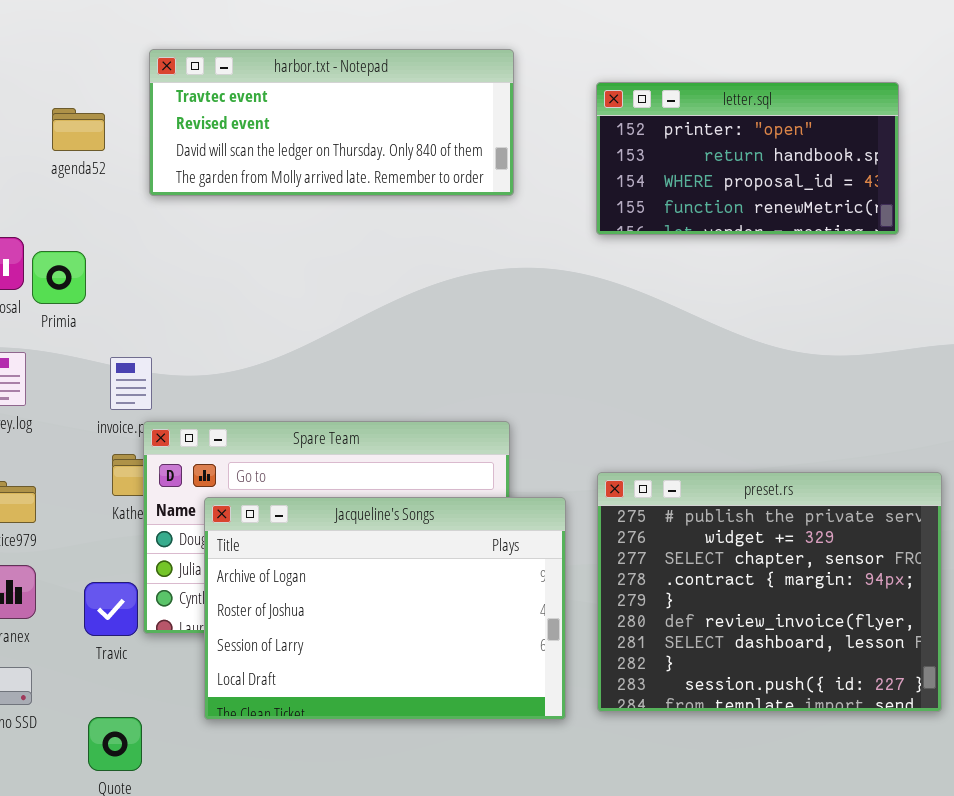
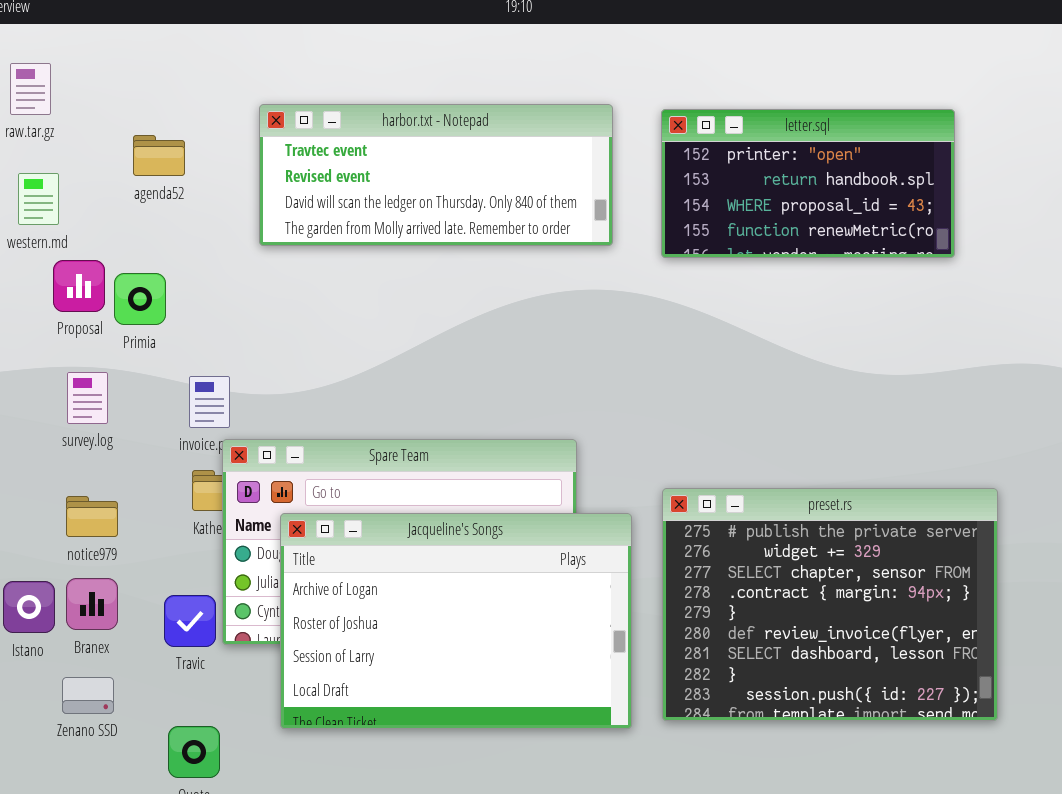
harbor.txt - Notepad: [149,49,514,196] -> [259,104,613,246], moved

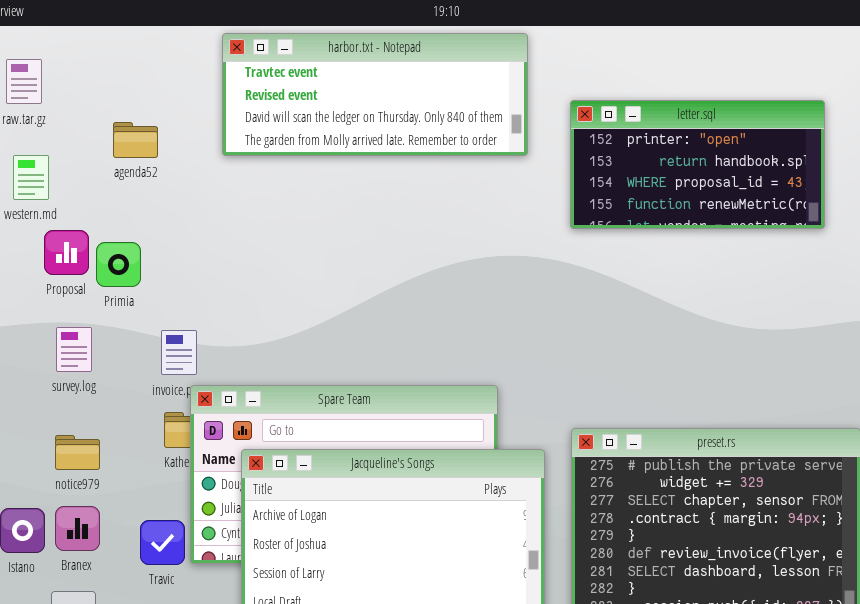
harbor.txt - Notepad: [259,104,613,246] -> [222,33,528,156], moved

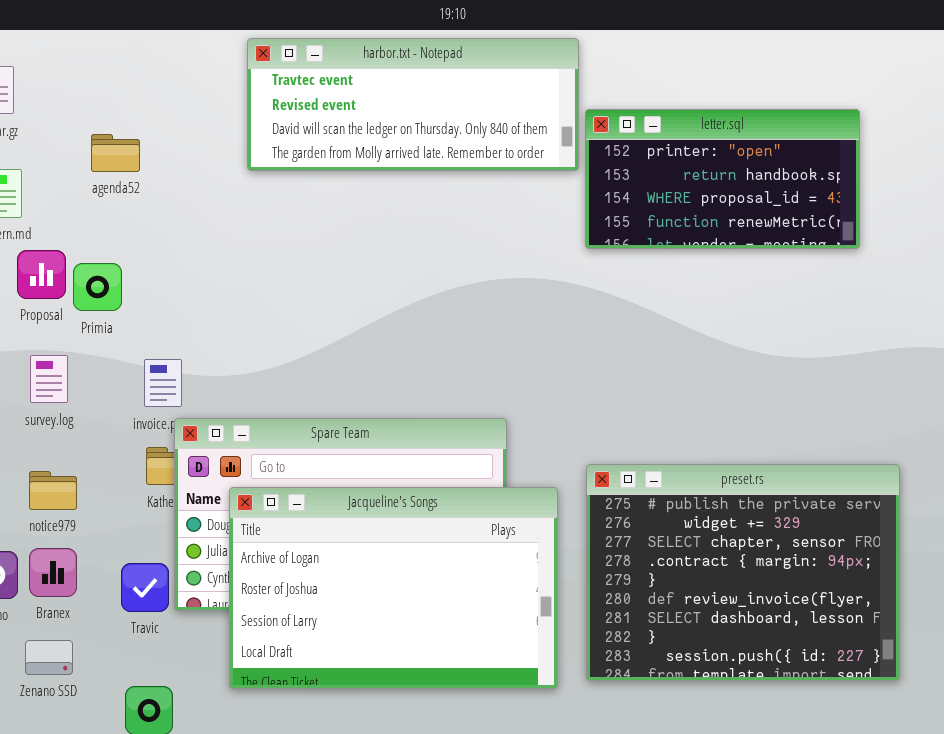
harbor.txt - Notepad: [222,33,528,156] -> [247,38,579,171], moved

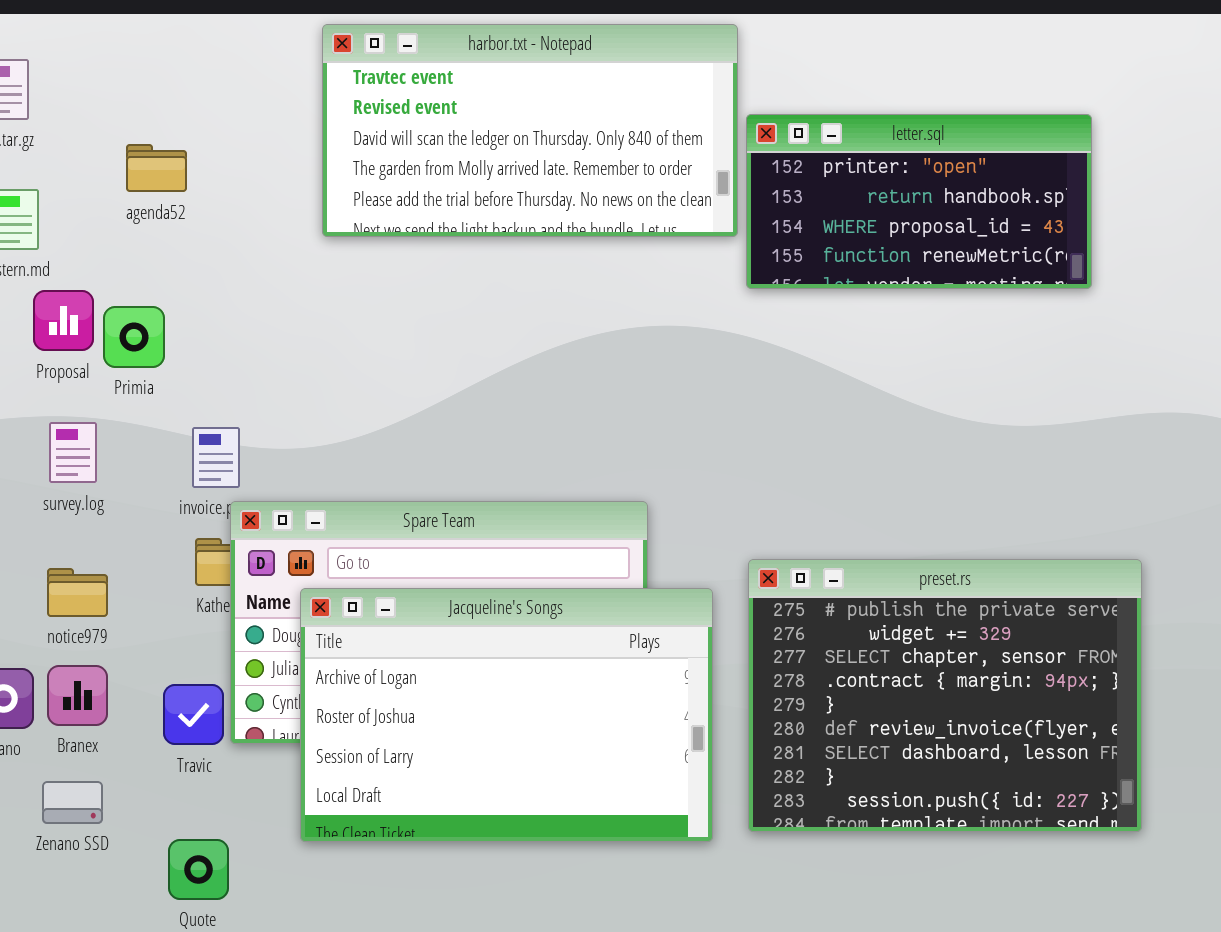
harbor.txt - Notepad: [247,38,579,171] -> [322,24,738,237], resized

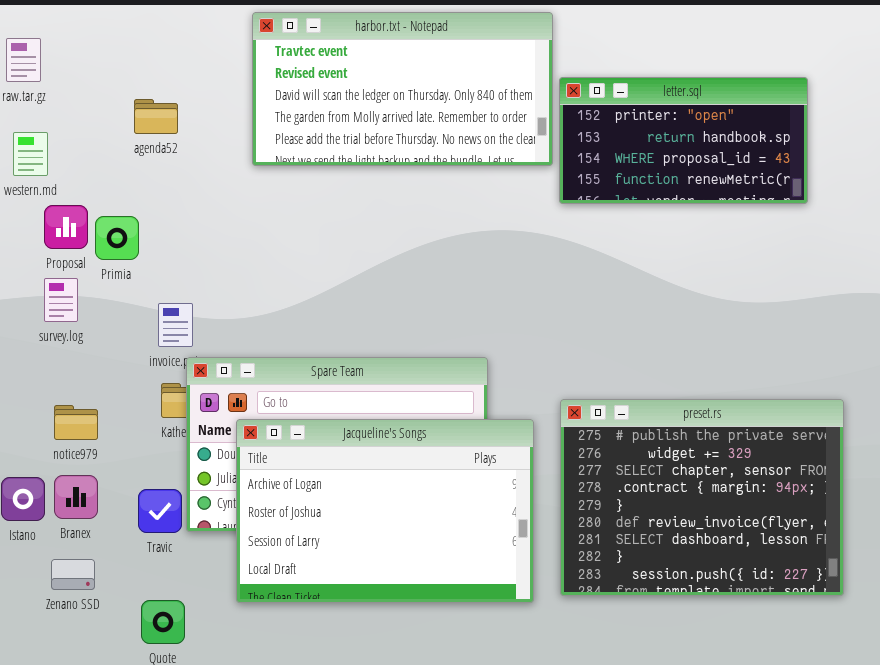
agenda52: [126,144,187,192] -> [134,99,178,134], moved
survey.log: [49,422,97,483] -> [44,278,78,322], moved

